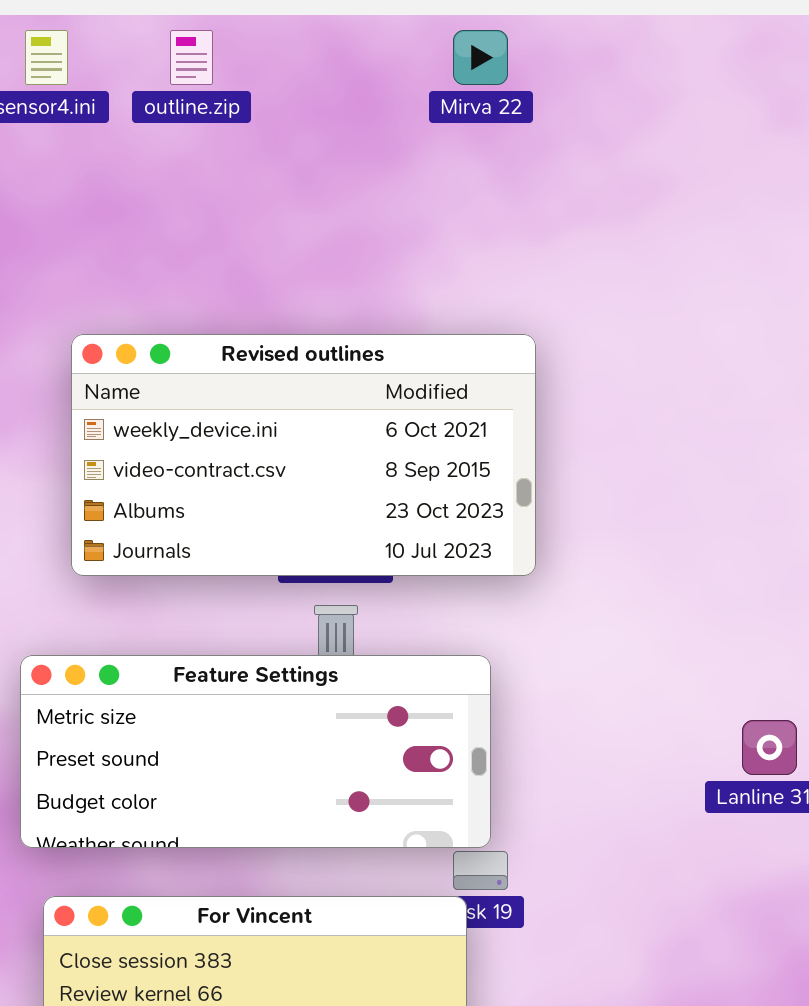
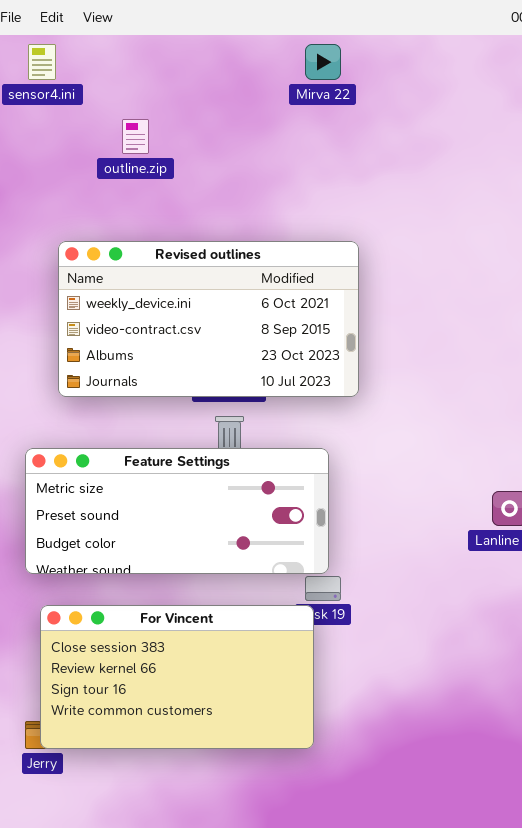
outline.zip: [170,30,213,85] -> [122,119,149,154], moved

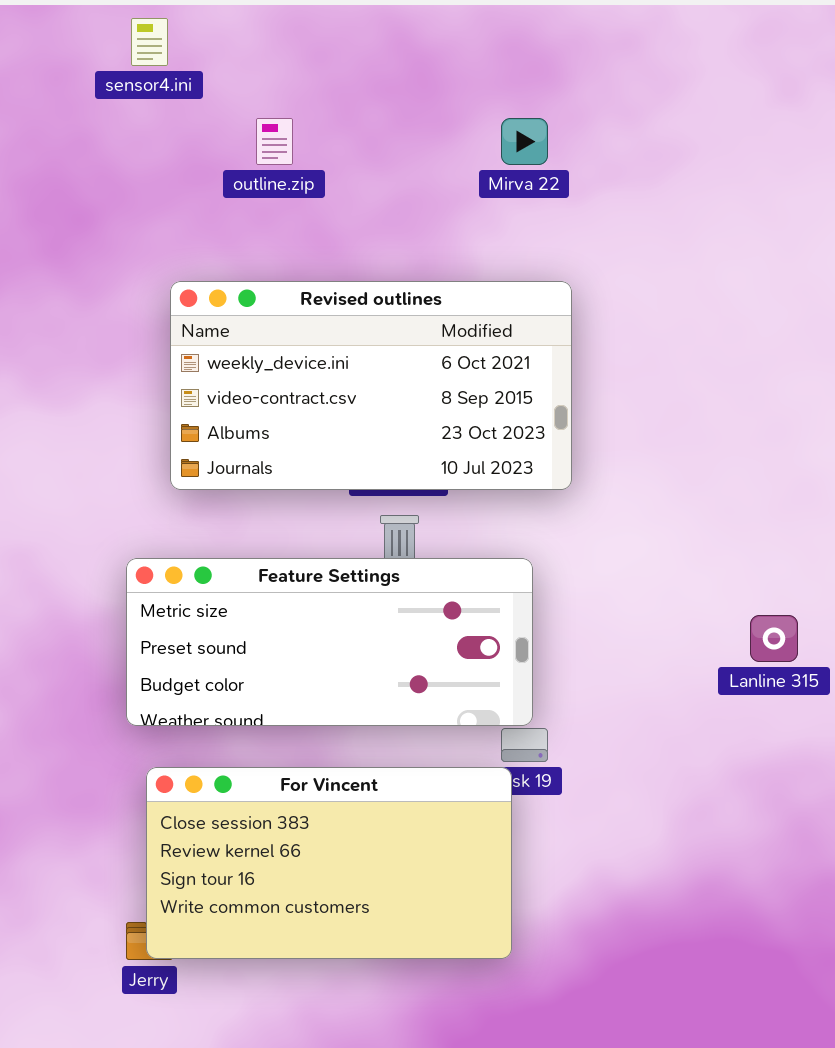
Mirva 22: [305,44,341,80] -> [501,118,548,165], moved

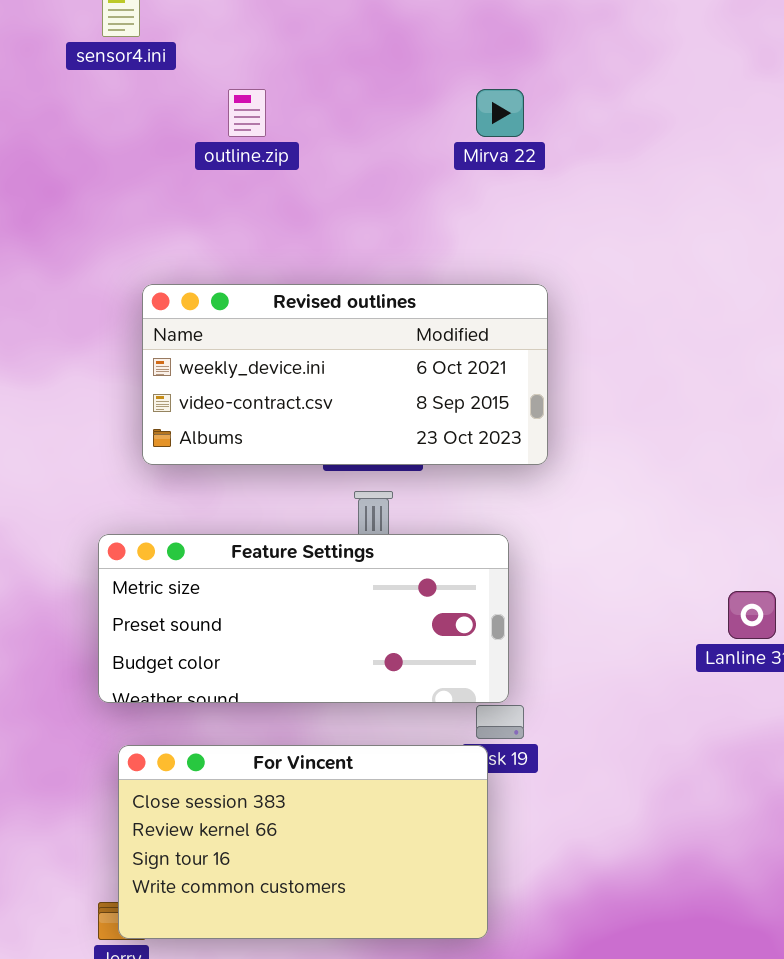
Revised outlines: [170,281,572,490] -> [142,284,548,465], resized

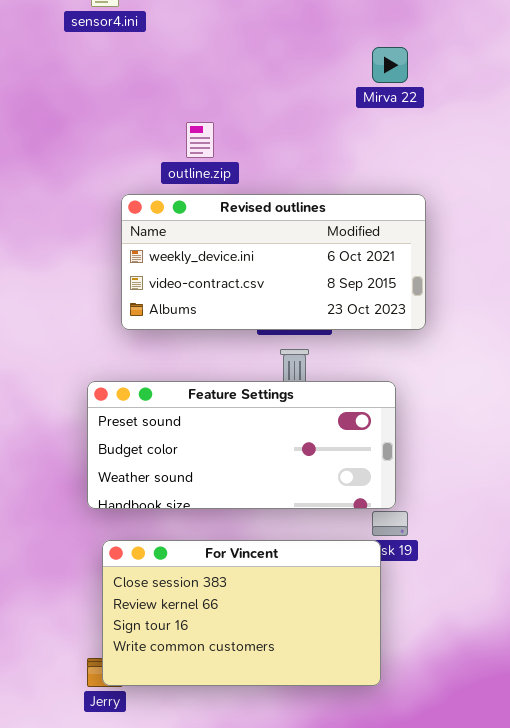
outline.zip: [228,89,266,137] -> [186,122,214,158], moved
Feature Settings: [98,534,509,703] -> [87,381,396,509], scrolled down 1 row

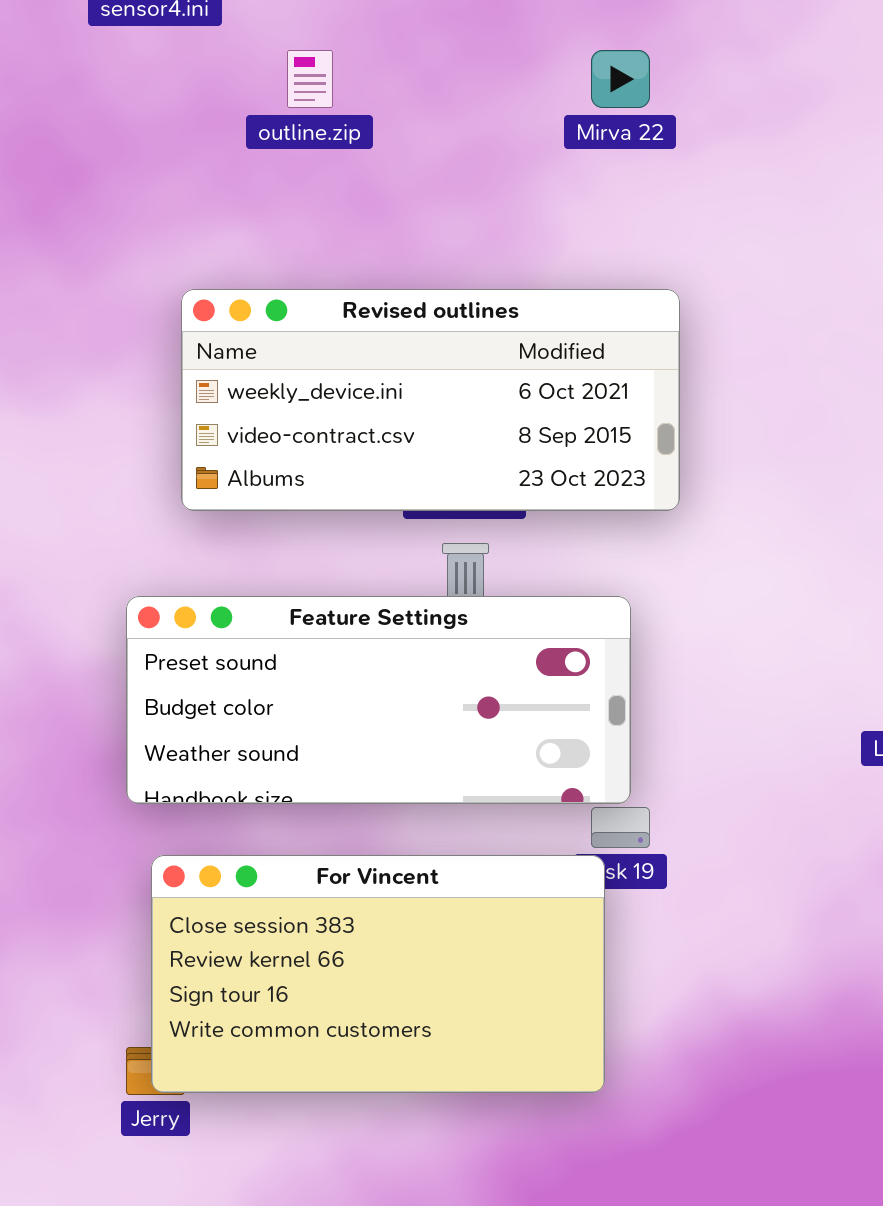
outline.zip: [186,122,214,158] -> [287,50,333,108], moved

